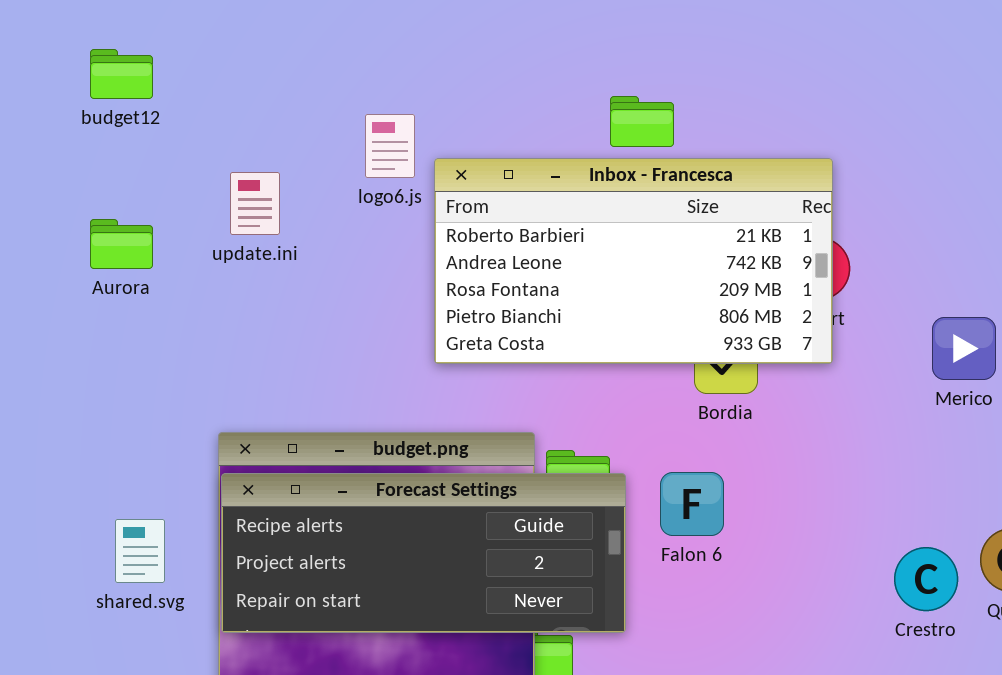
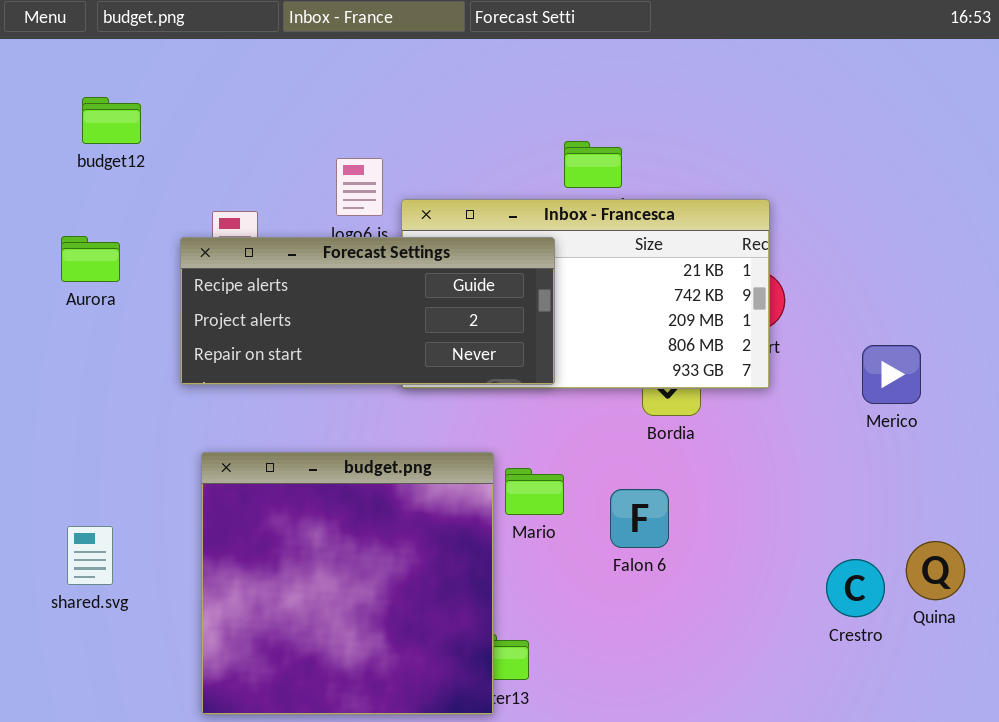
Aurora: [90,219,153,269] -> [61,236,120,282], moved
Forecast Settings: [221,473,626,633] -> [180,237,555,385], moved
shared.svg: [115,519,165,583] -> [67,526,113,585], moved

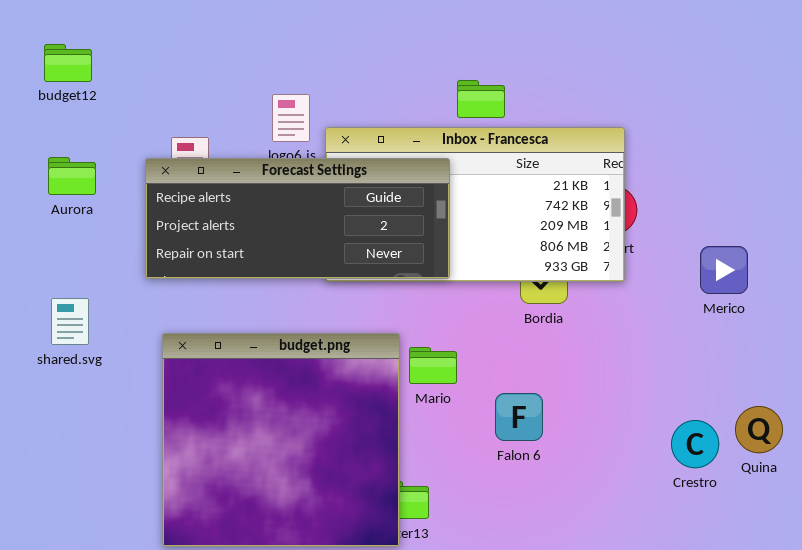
budget12: [82,97,141,144] -> [44,44,92,82], moved
Falon 6: [610,489,669,548] -> [495,393,543,441], moved
shared.svg: [67,526,113,585] -> [51,298,89,345], moved

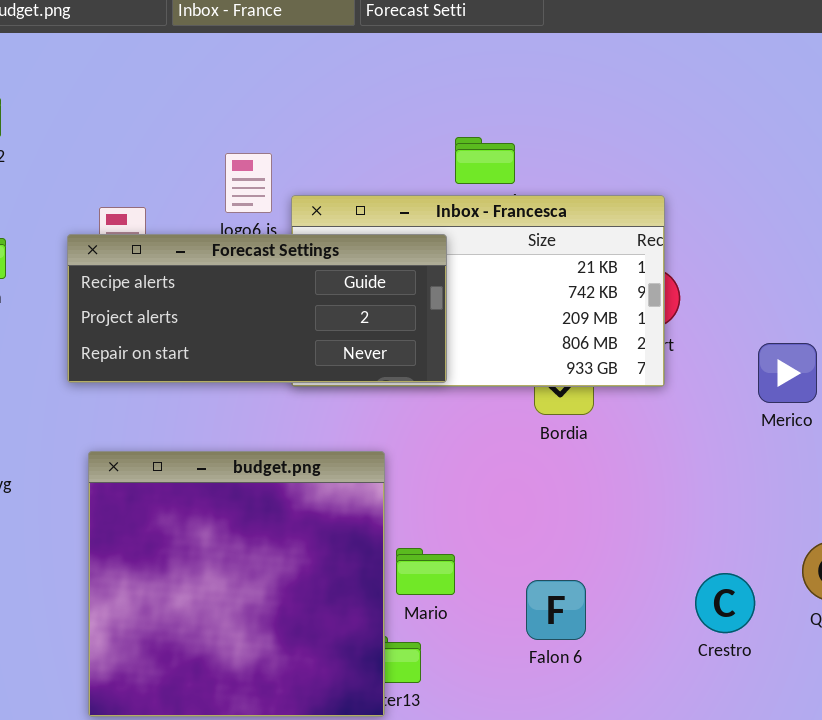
Mario: [409,347,457,384] -> [396,548,455,595], moved
Falon 6: [495,393,543,441] -> [526,580,586,640], moved
Crestro: [671,420,719,468] -> [695,573,755,633], moved

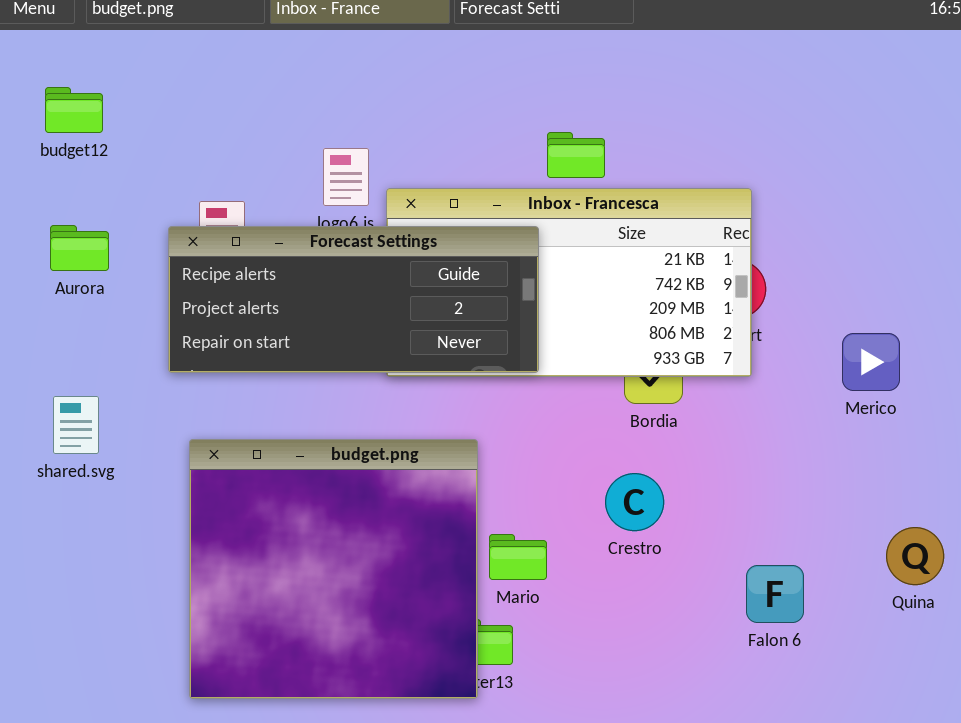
Crestro: [695,573,755,633] -> [605,473,664,531], moved
Falon 6: [526,580,586,640] -> [746,565,804,623], moved

